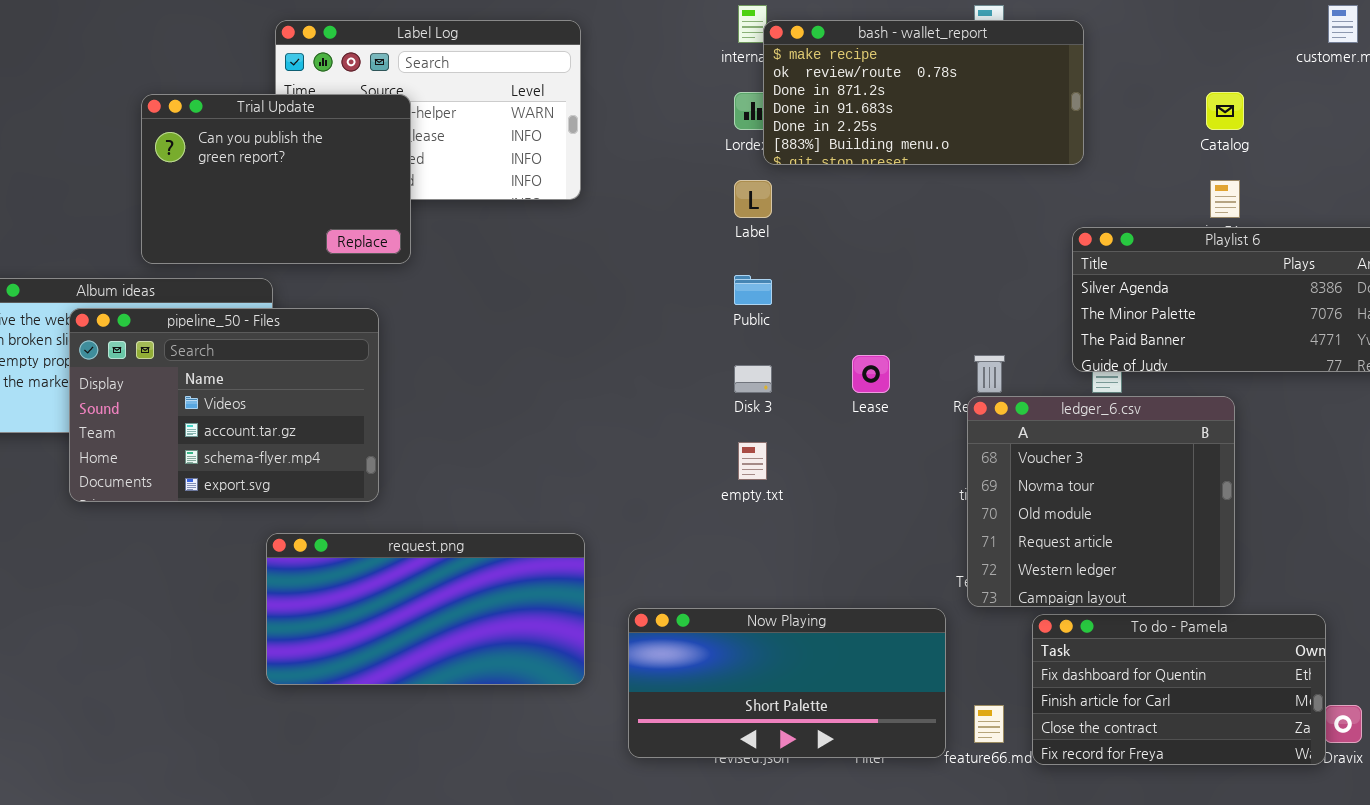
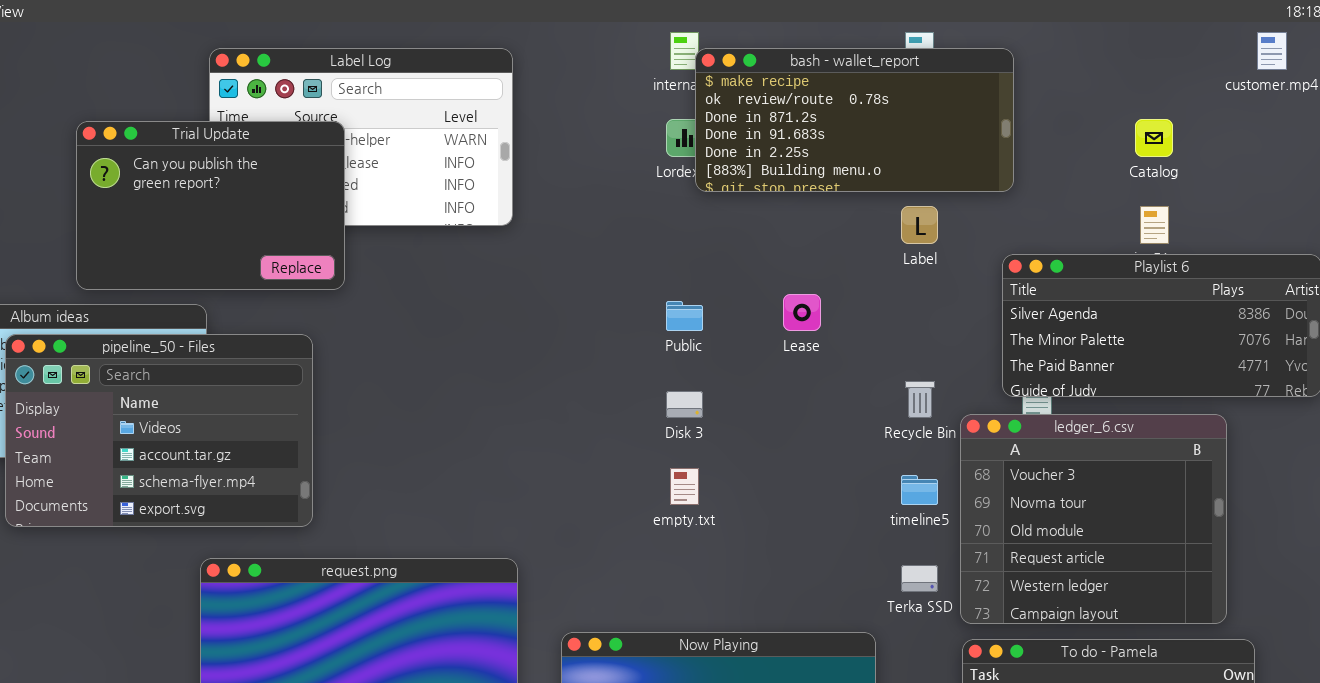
Label: [734,180,772,218] -> [901,206,938,244], moved
Lease: [852,355,890,393] -> [783,294,821,331], moved
ledger_6.csv: [967,396,1235,607] -> [960,414,1227,624], moved

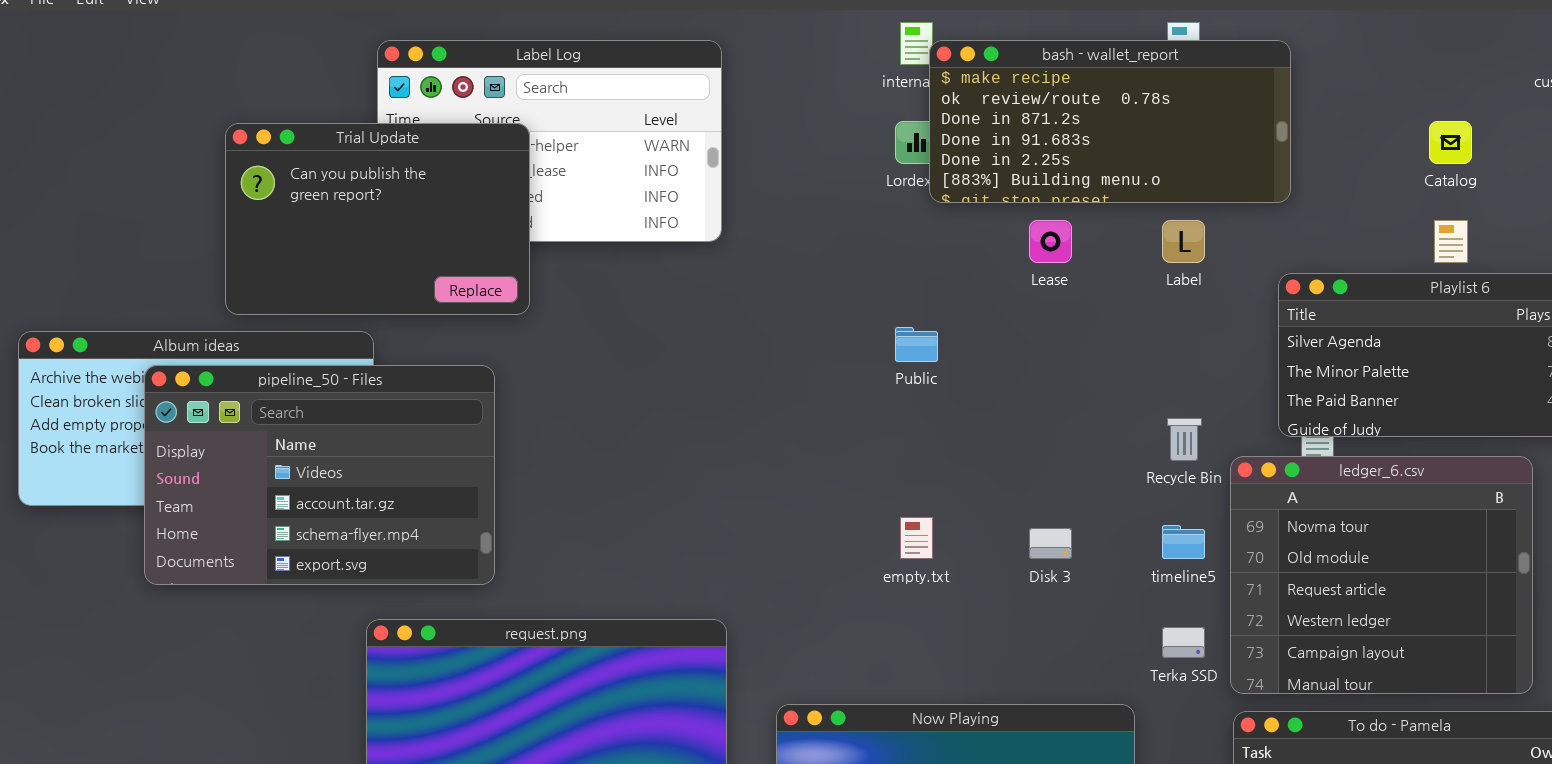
Lease: [783,294,821,331] -> [1029,220,1072,263], moved
Disk 3: [666,391,703,418] -> [1029,528,1072,559], moved
ledger_6.csv: [960,414,1227,624] -> [1230,456,1533,694], scrolled down 1 row

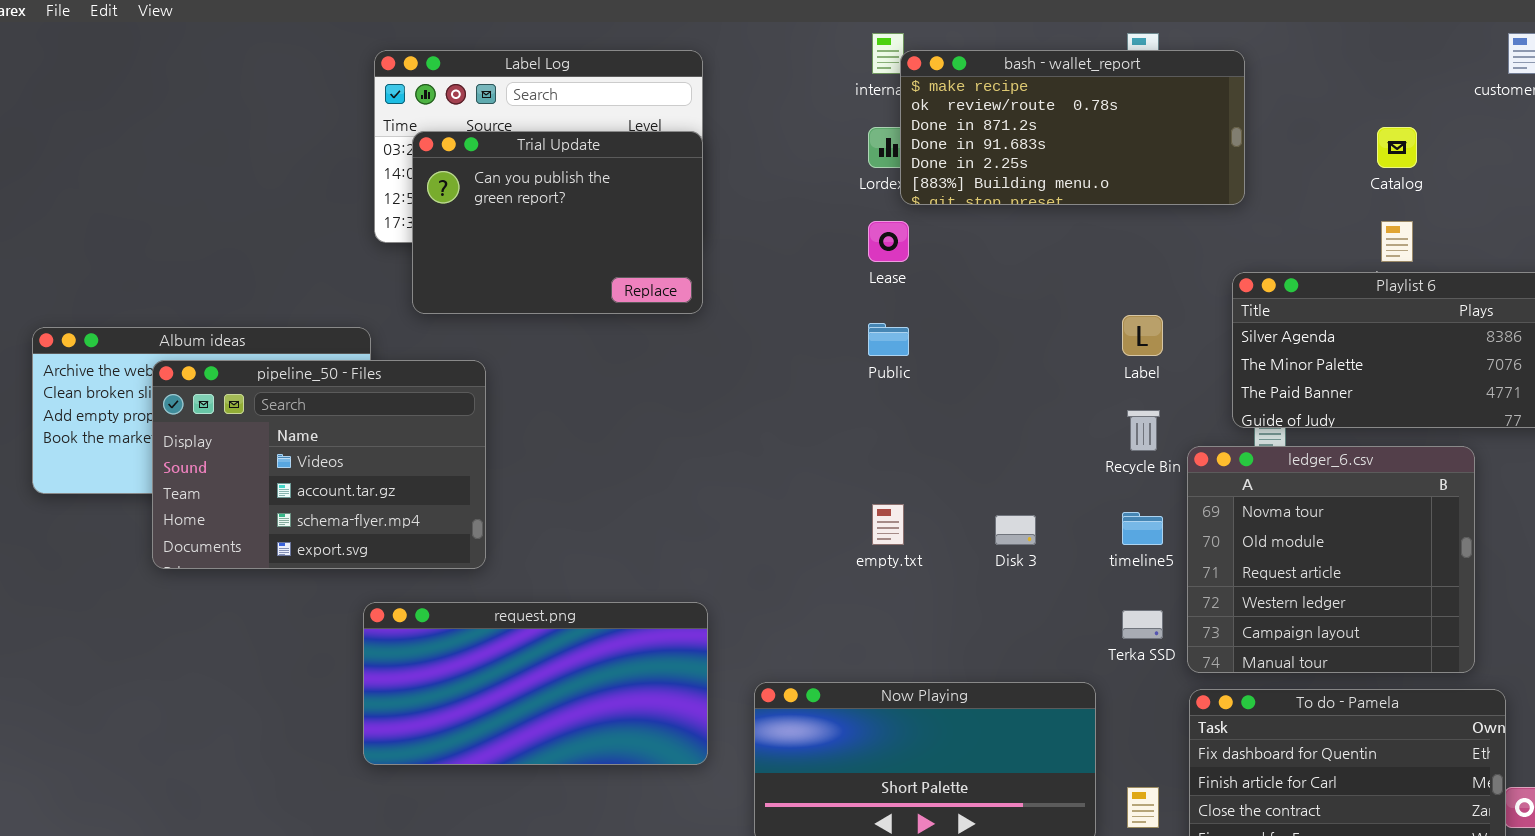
Trial Update: [225,123,530,315] -> [412,131,703,314], moved
Lease: [1029,220,1072,263] -> [868,221,909,262], moved
Label: [1162,220,1205,263] -> [1122,315,1163,356], moved

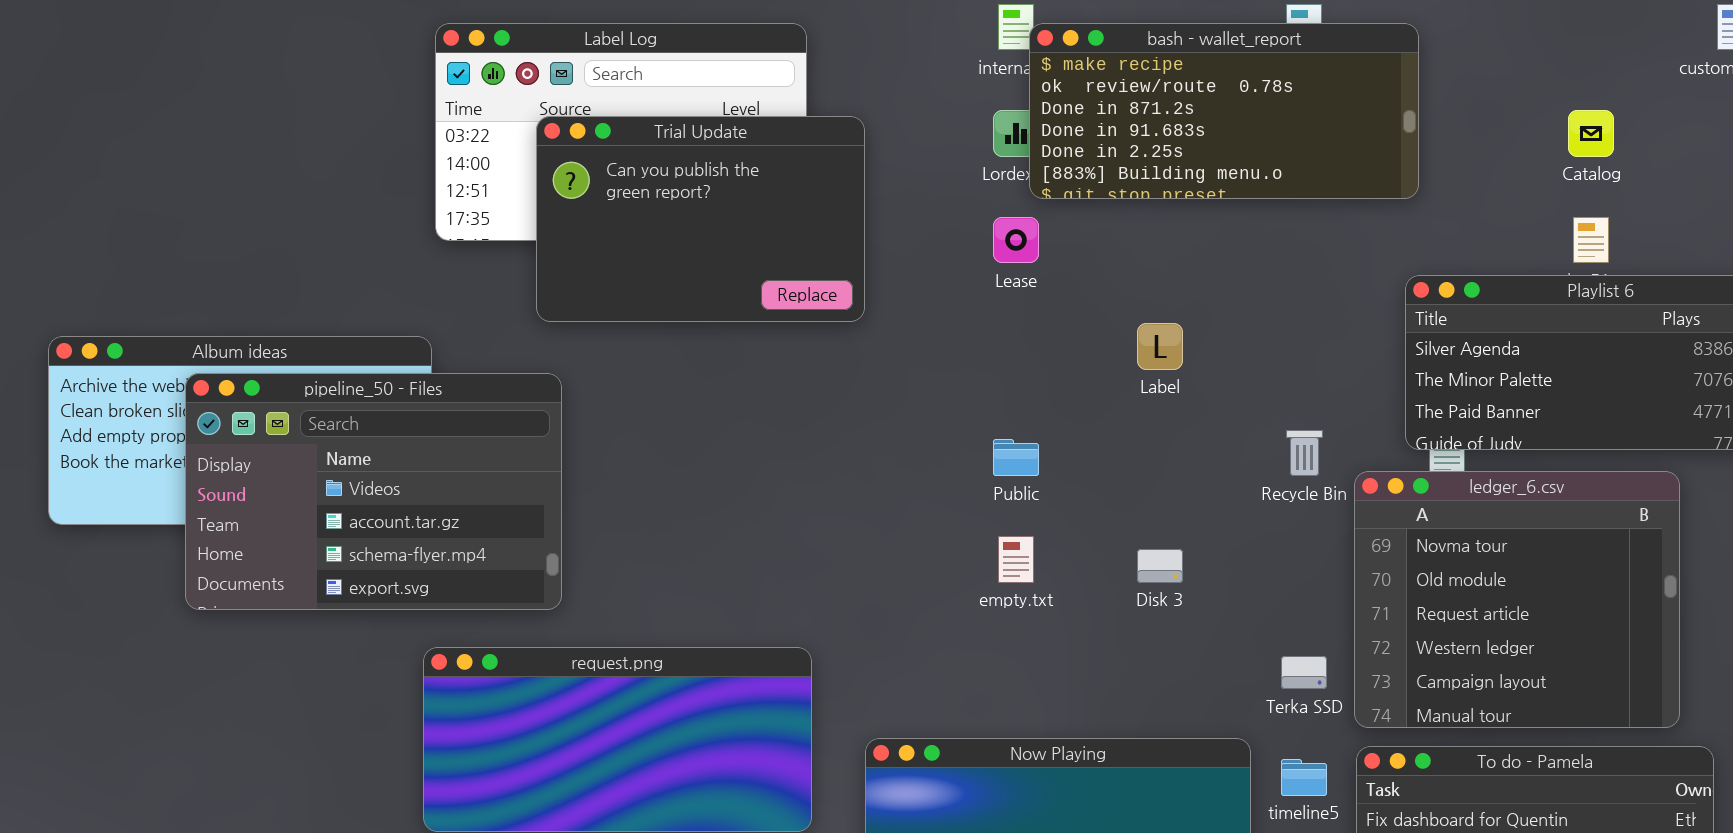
Trial Update: [412,131,703,314] -> [536,116,865,322], moved
Label: [1122,315,1163,356] -> [1137,323,1183,370], moved
Public: [868,323,909,356] -> [993,439,1039,476], moved
timeline5: [1122,512,1163,545] -> [1281,759,1327,796], moved

